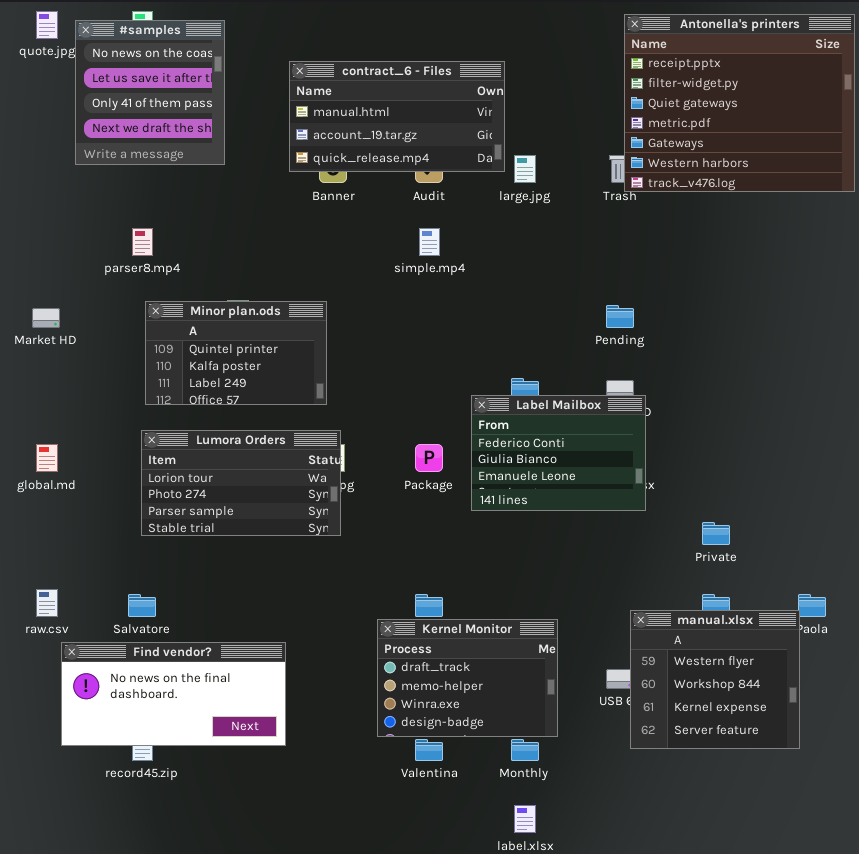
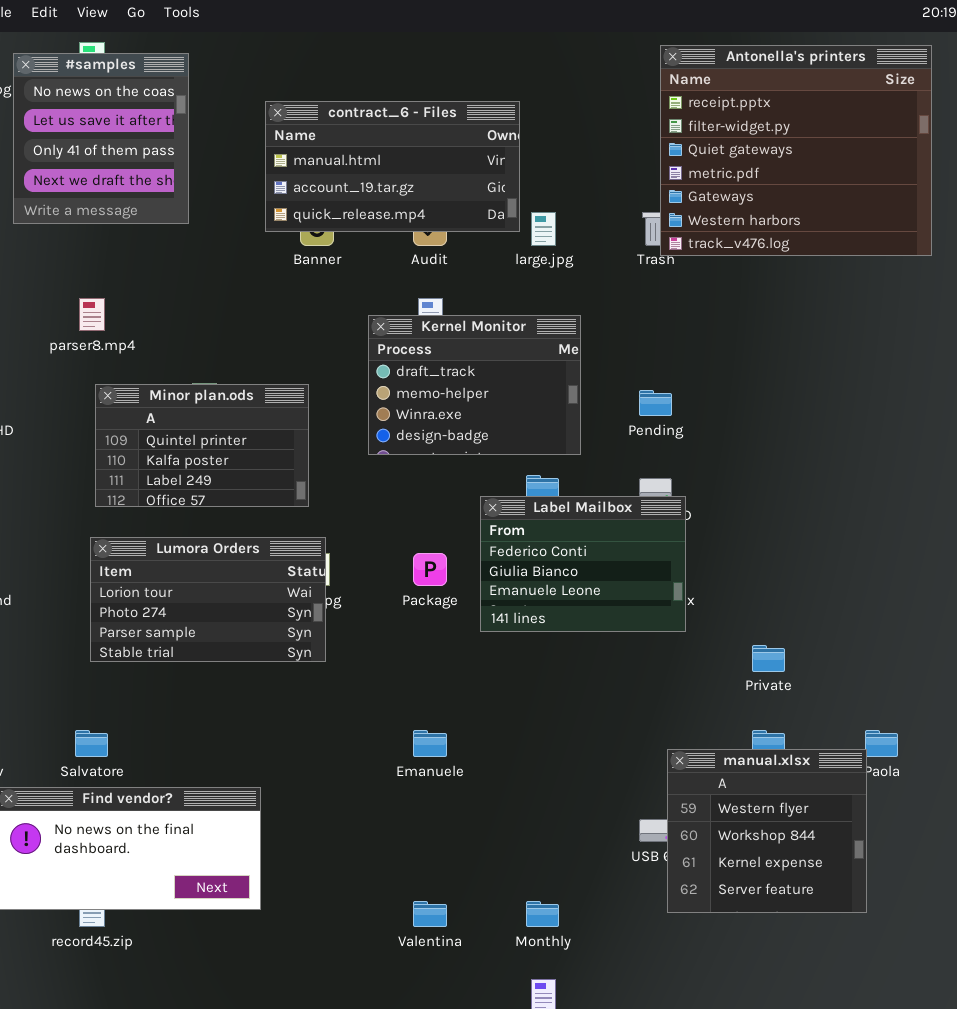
Kernel Monitor: [377,619,558,737] -> [368,315,581,455], moved

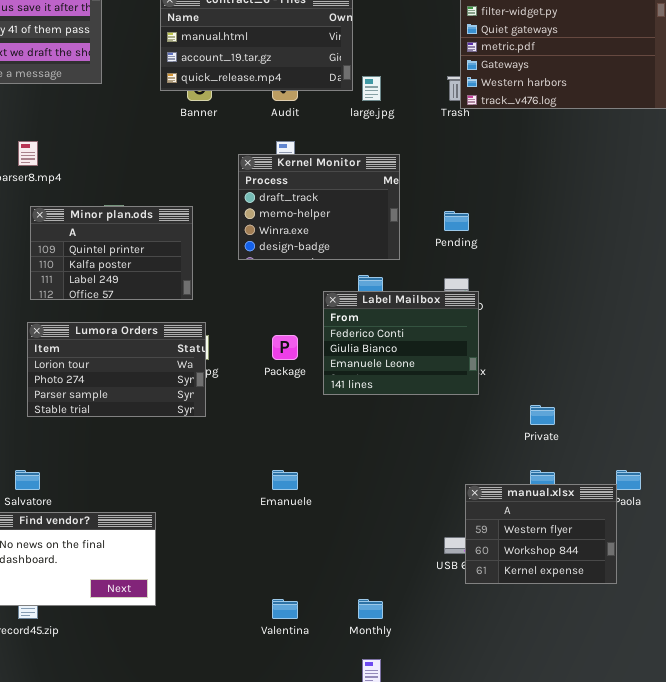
manual.xlsx: [667,749,867,913] -> [465,484,617,584], resized

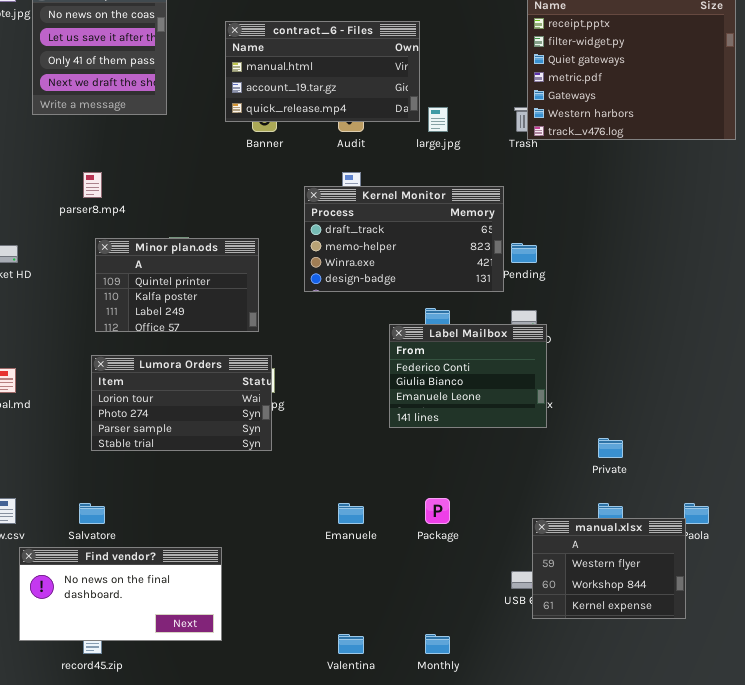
Kernel Monitor: [238,154,400,260] -> [304,186,504,292], resized
Package: [272,335,298,360] -> [425,498,450,524], moved

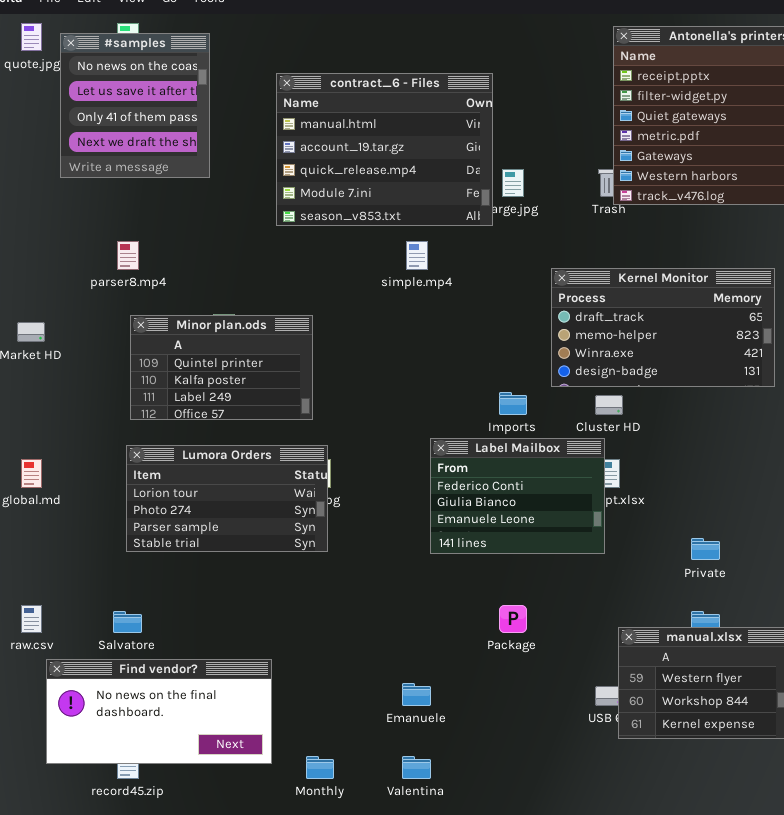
contract_6 - Files: [225,21,420,122] -> [276,73,493,226], resized
Kernel Monitor: [304,186,504,292] -> [551,268,775,387], moved
Label Mailbox: [389,324,547,428] -> [430,438,605,554], moved
Emanuele: [338,503,364,524] -> [402,683,431,706], moved
Monthly: [425,634,450,654] -> [306,756,334,779], moved

